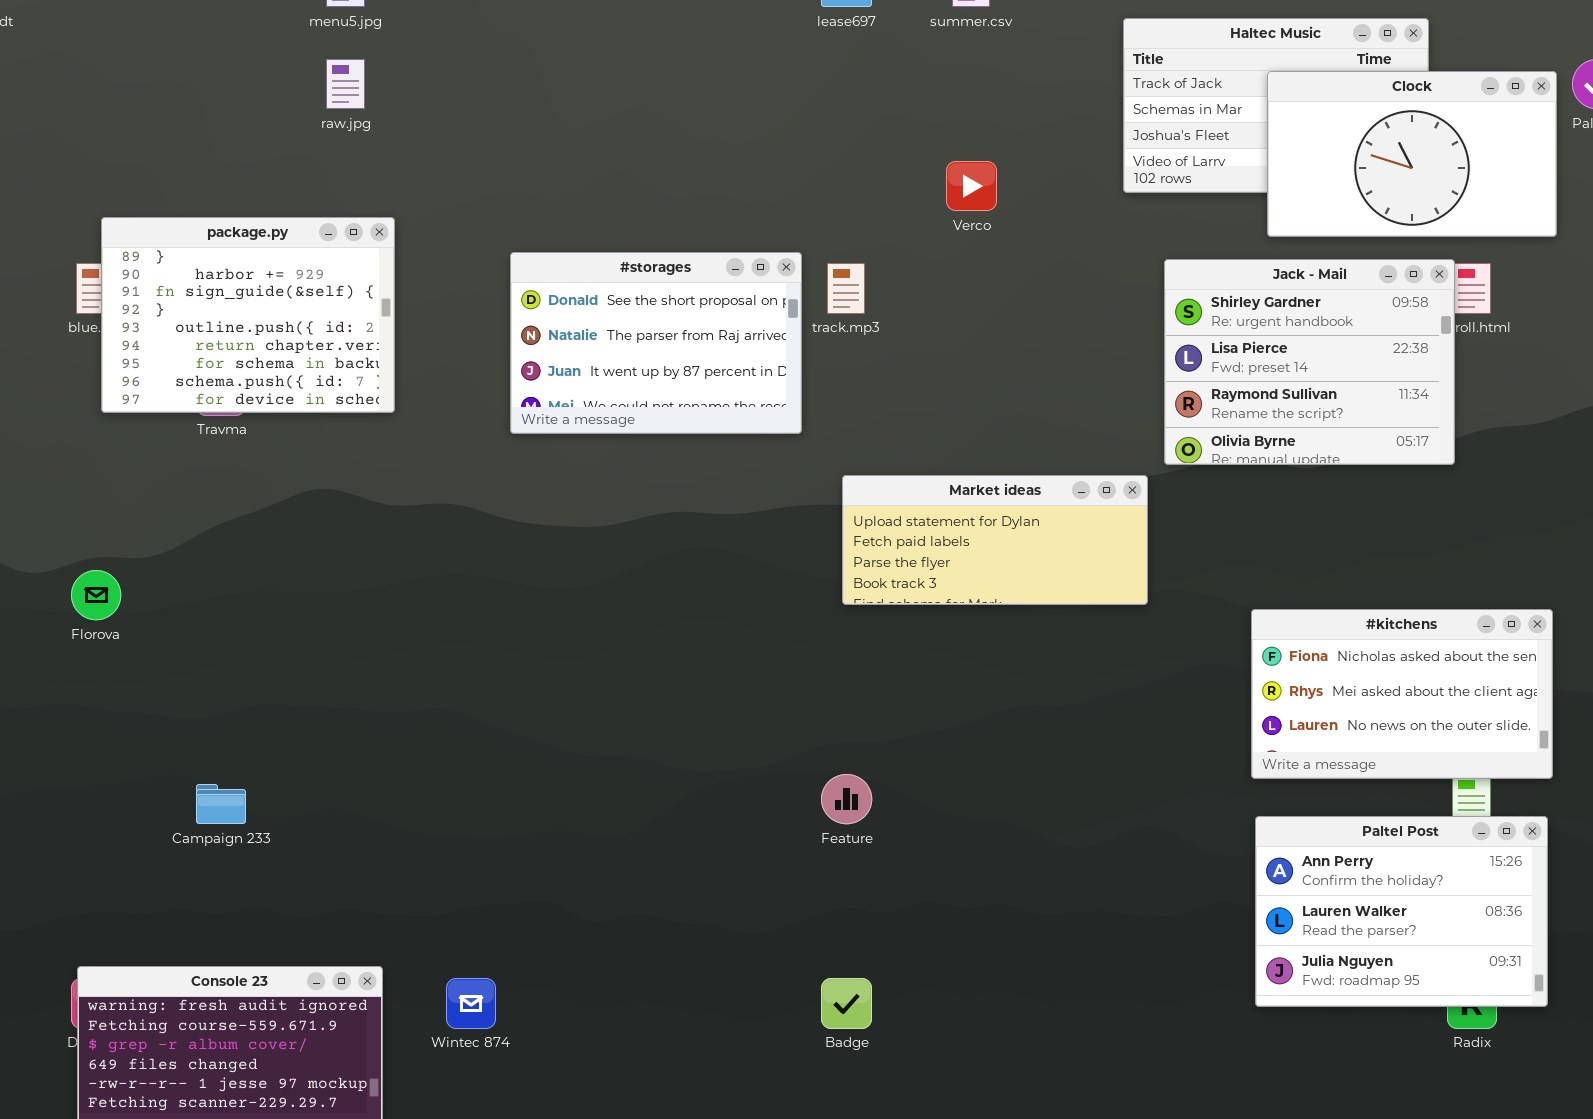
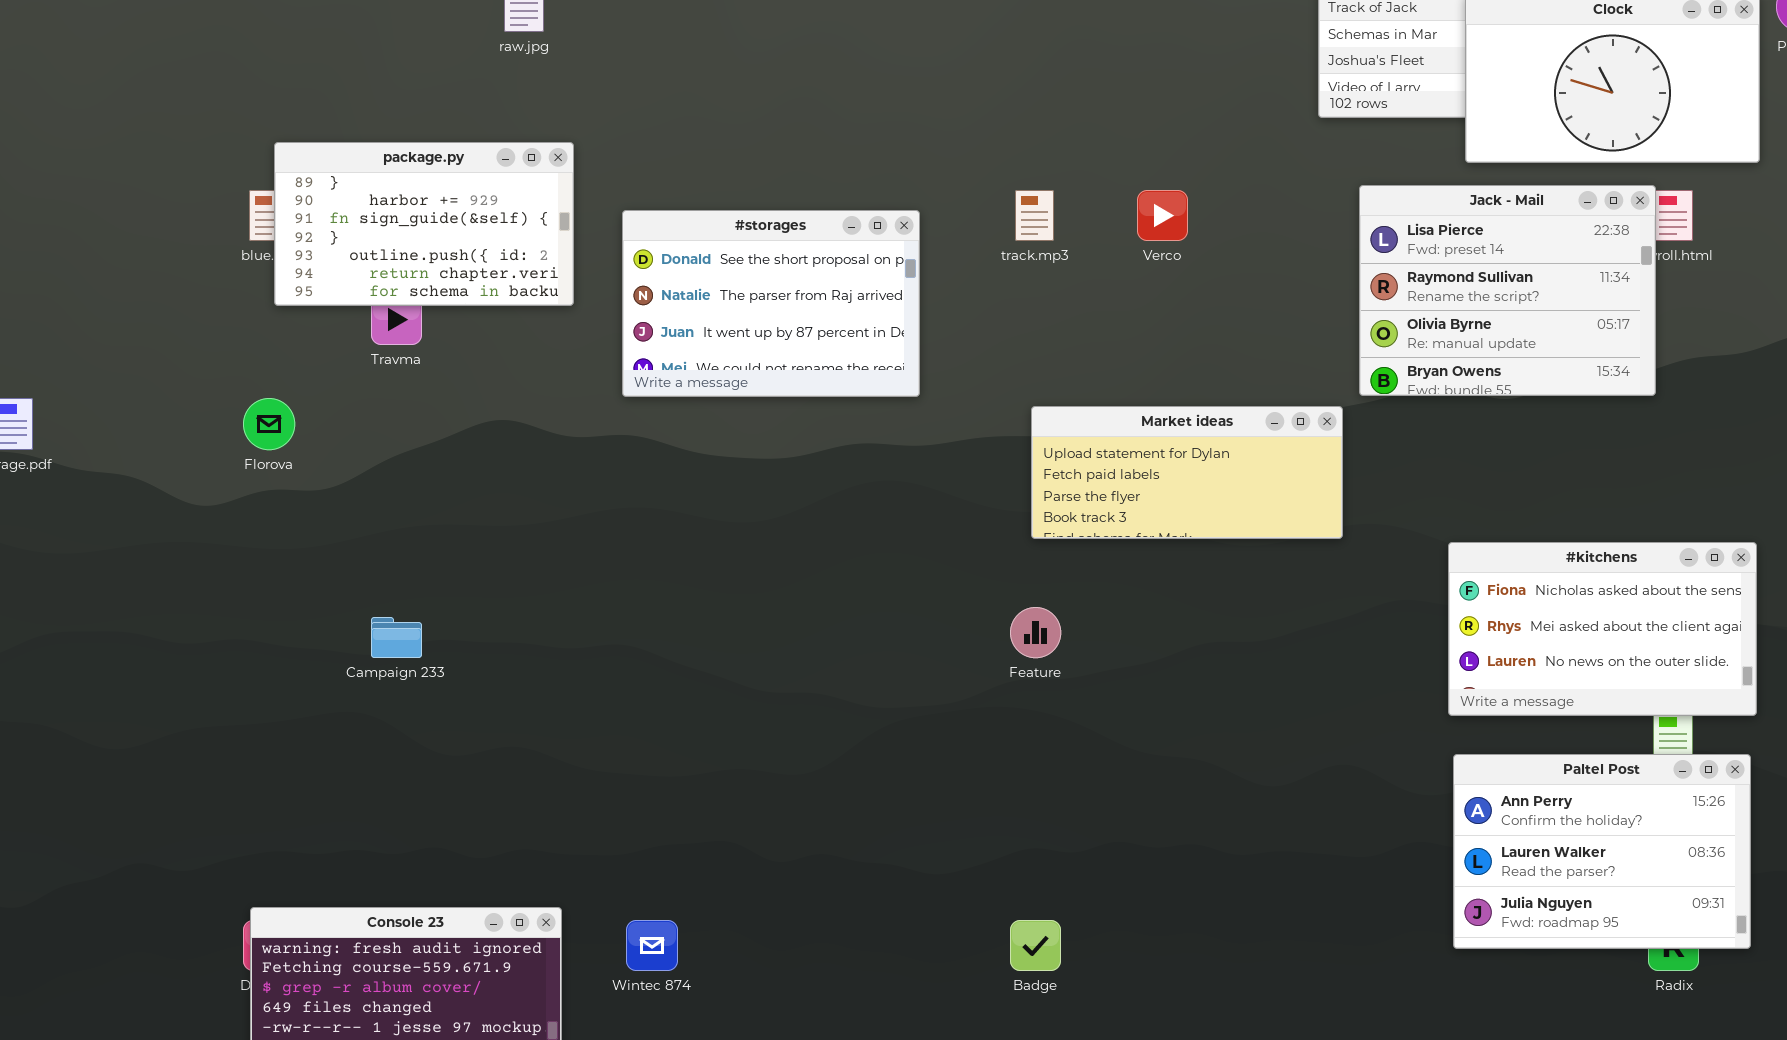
Verco: [946,161,997,211] -> [1137,190,1188,241], moved
package.py: [101,217,395,413] -> [274,142,574,306], resized
#storages: [510,252,802,434] -> [622,210,920,397], moved
Jack - Mail: [1164,259,1455,465] -> [1359,185,1656,396], scrolled down 1 row
Florova: [71,570,121,620] -> [243,398,295,450], moved
Feature: [821,774,872,824] -> [1010,607,1061,658], moved
Campaign 233: [196,784,246,824] -> [371,617,422,658], moved

